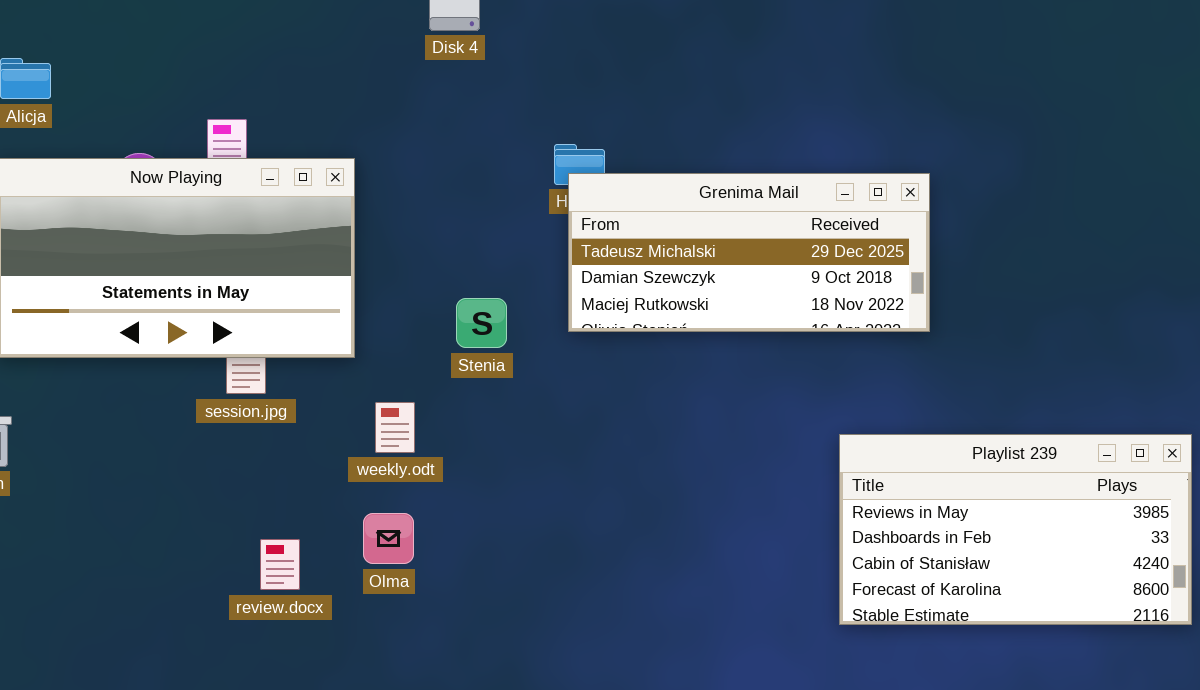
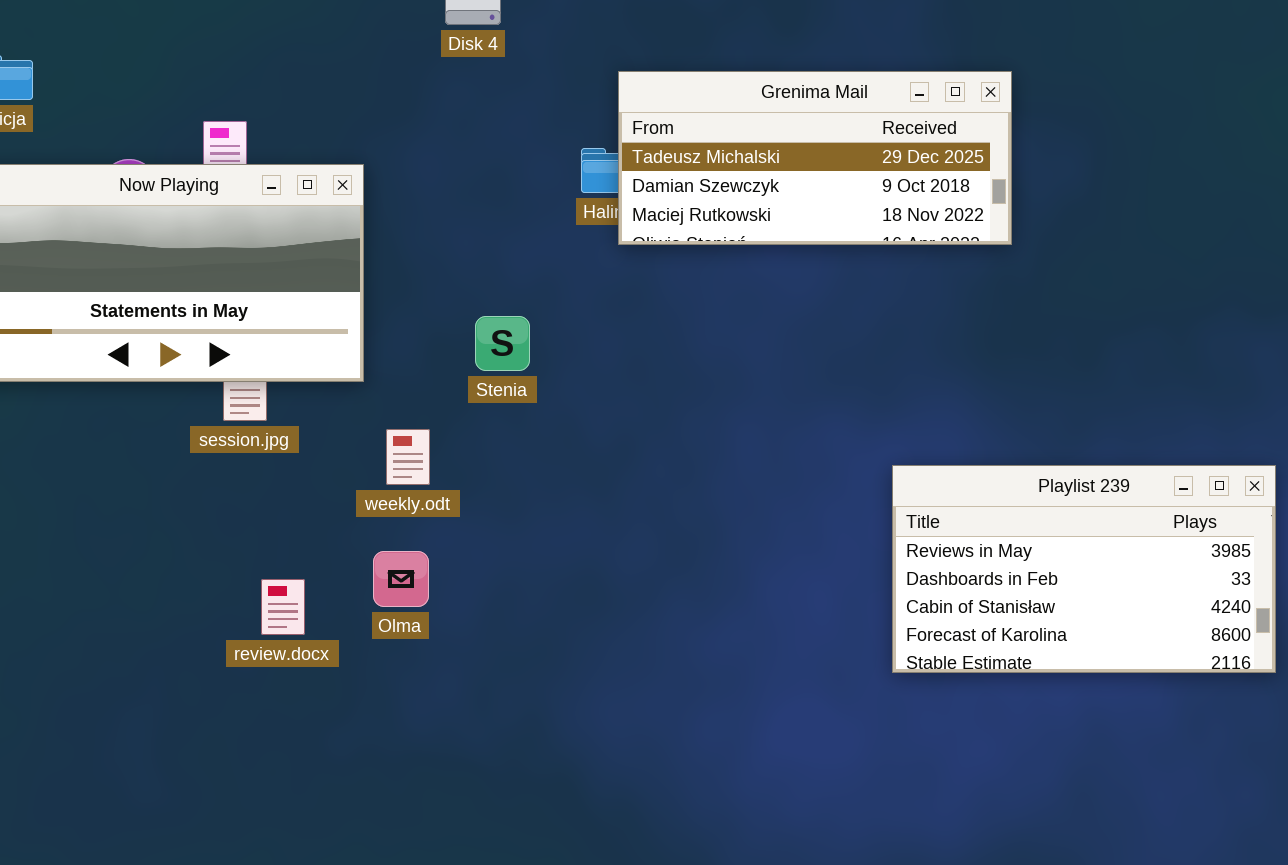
Grenima Mail: [568,173,930,332] -> [618,71,1012,245], moved

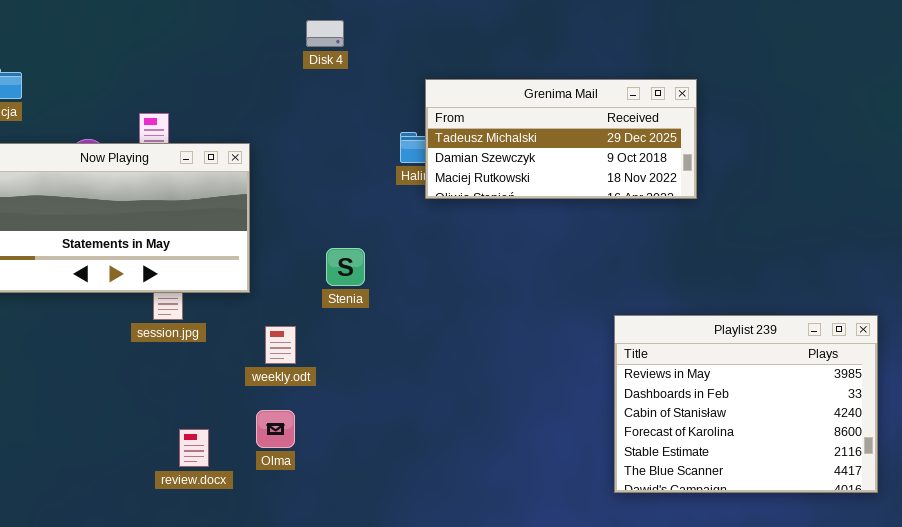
Playlist 239: [892,465,1276,673] -> [614,315,878,493], resized

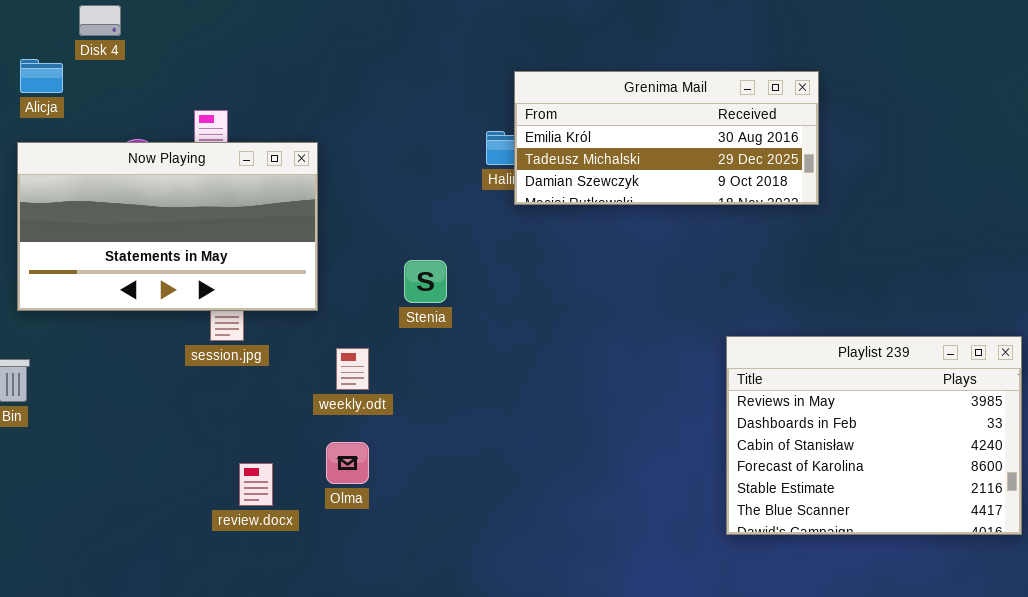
Disk 4: [306,20,344,47] -> [79,5,121,36], moved
Grenima Mail: [425,79,697,199] -> [514,71,819,205], scrolled up 1 row

